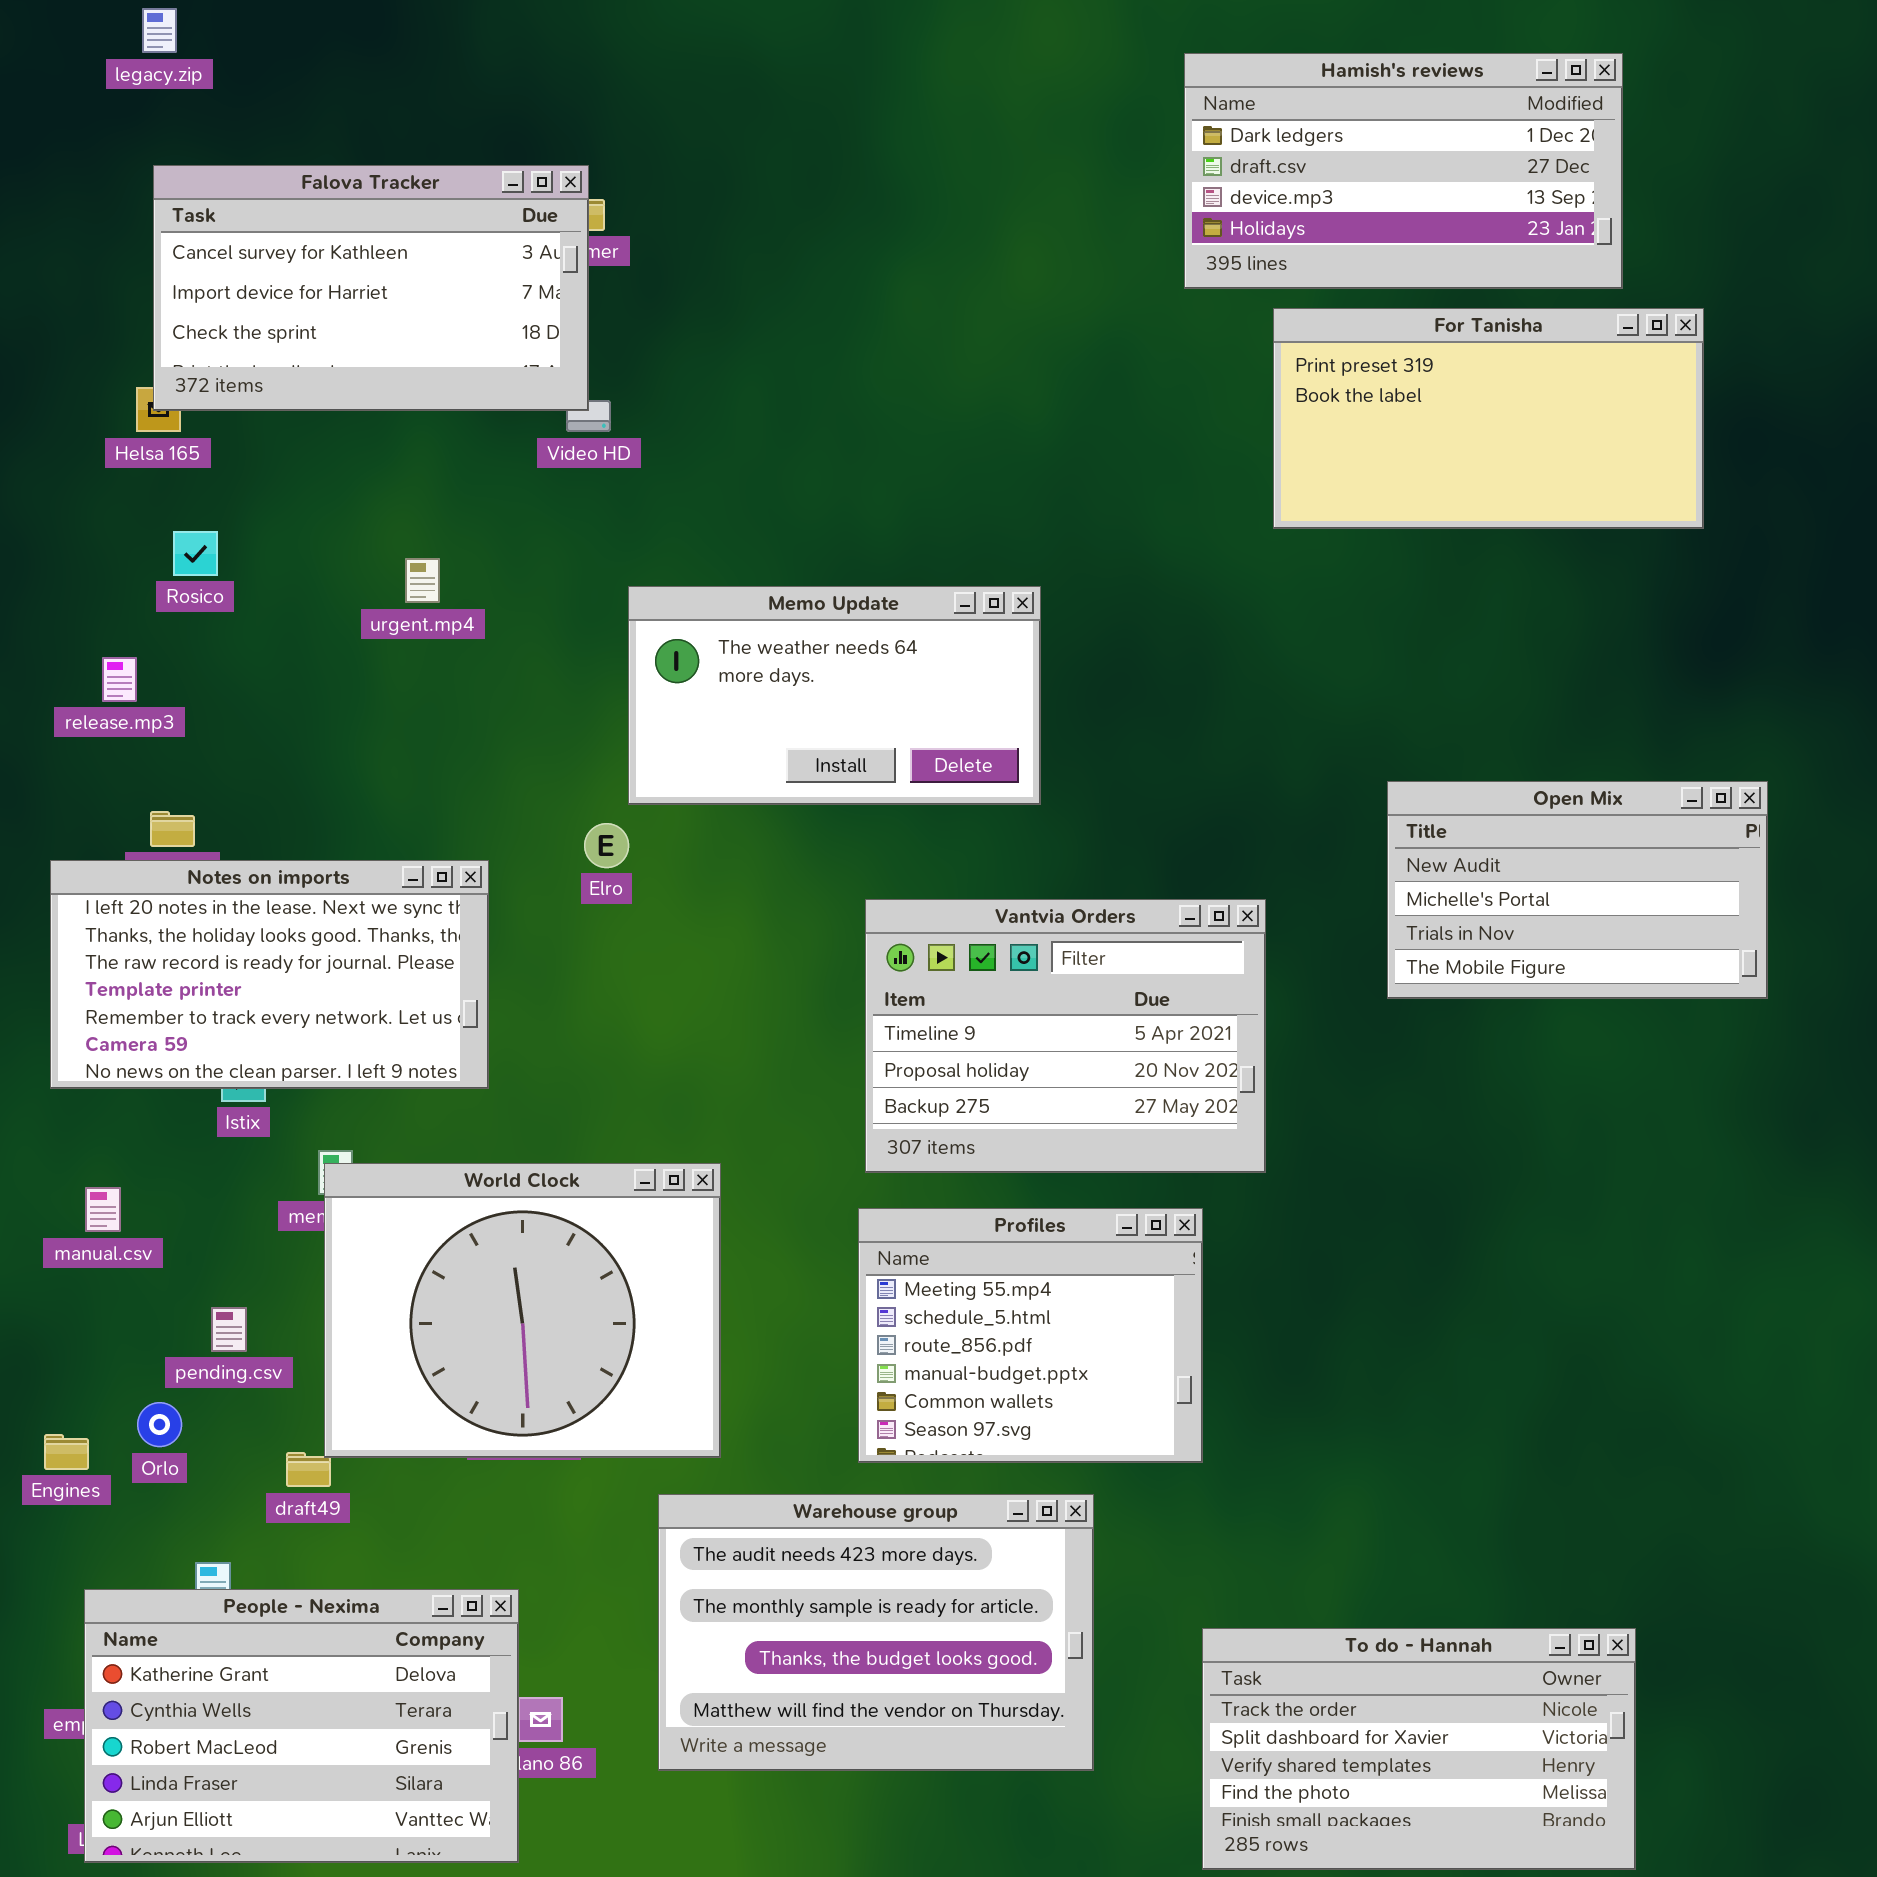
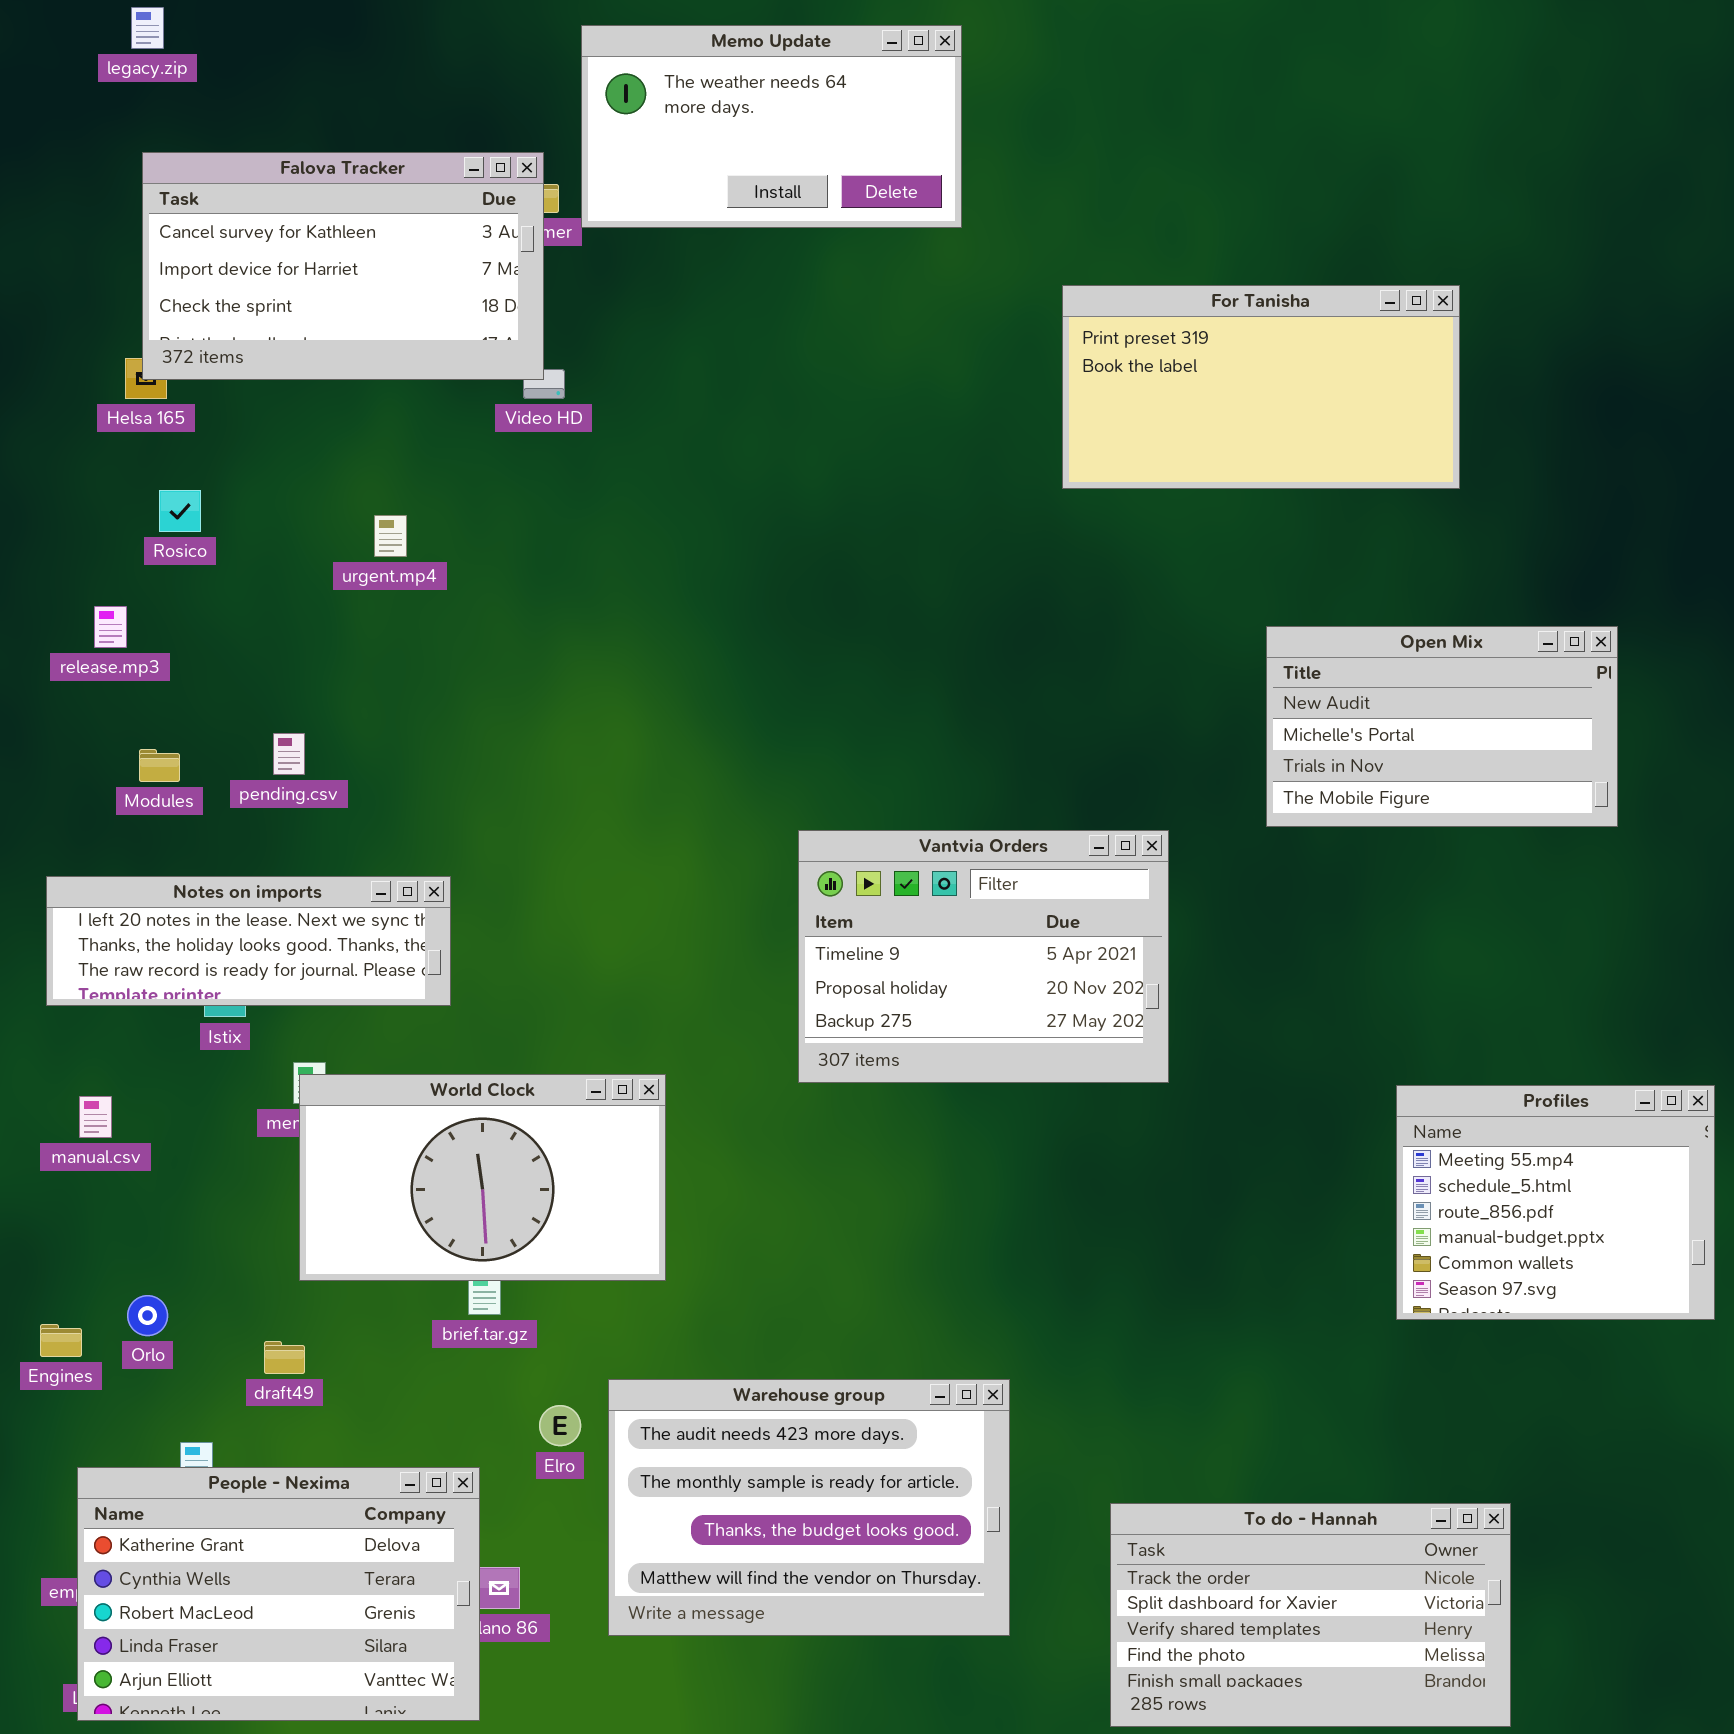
Hamish's reviews: [1184,53,1623,289] -> none, closed
For Tanisha: [1273,308,1704,529] -> [1062,285,1460,489], moved
Memo Update: [628,586,1041,805] -> [581,25,962,228], moved
Open Mix: [1387,781,1768,999] -> [1266,626,1618,827], moved
Elro: [584,823,629,868] -> [539,1405,581,1446], moved
Notes on imports: [50,860,489,1089] -> [46,876,451,1006], resized
World Clock: [324,1163,721,1458] -> [299,1074,666,1281], resized
Profiles: [858,1208,1203,1463] -> [1396,1085,1715,1320], moved
pending.csv: [211,1307,247,1352] -> [273,733,305,775], moved

